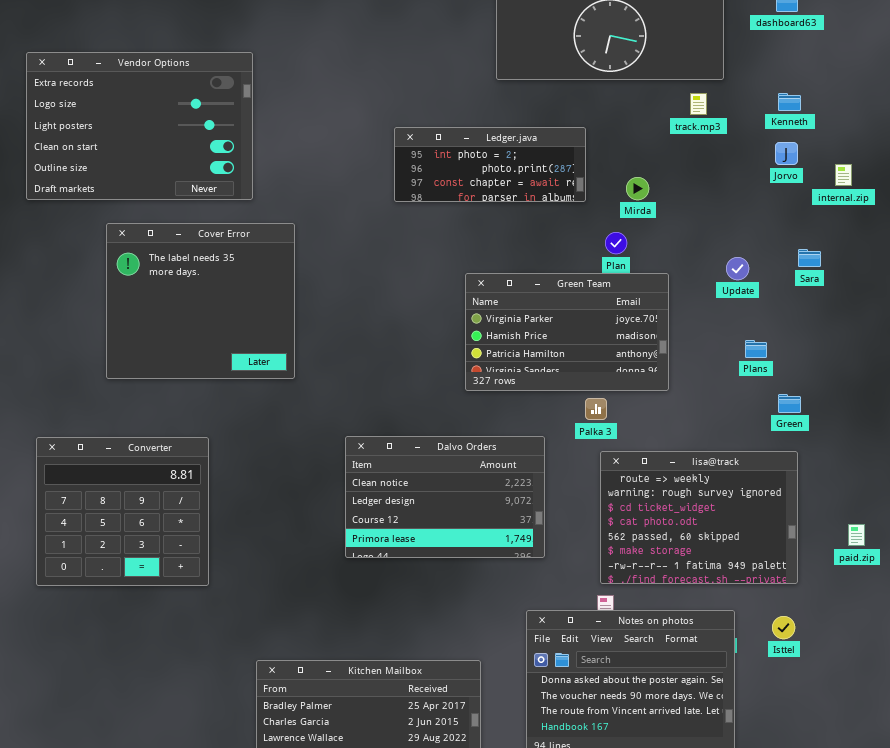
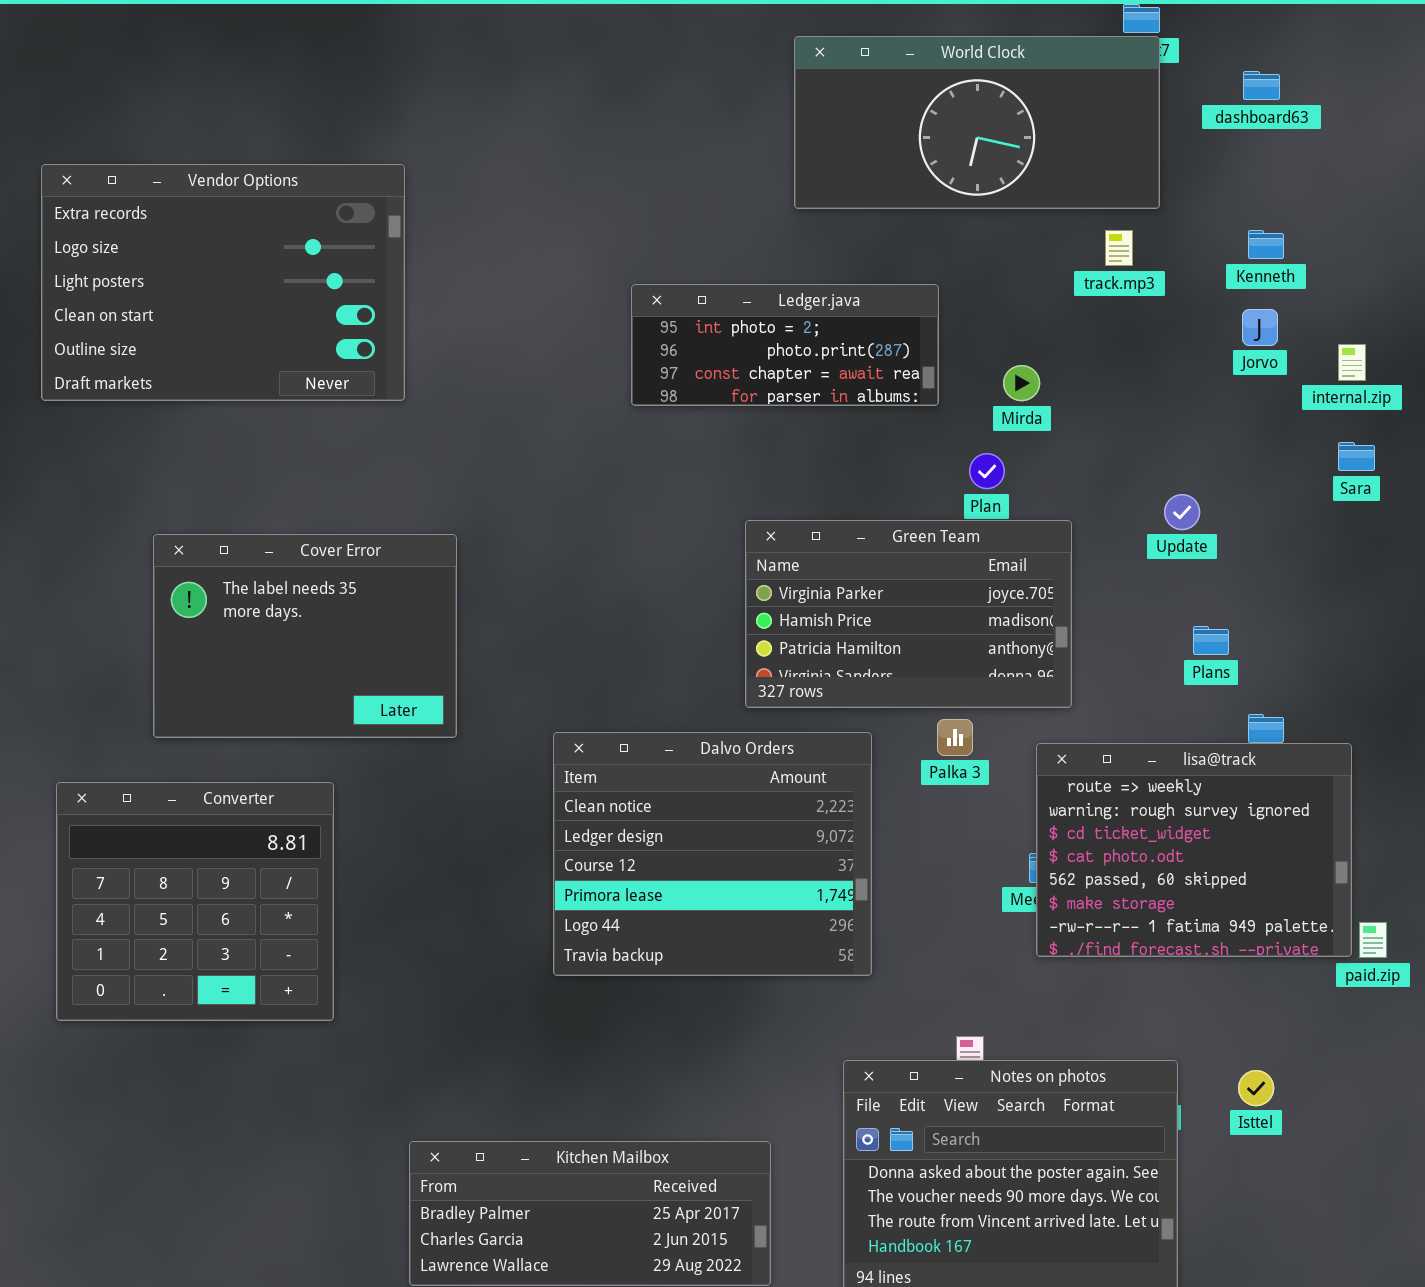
Cover Error: [106,223,295,379] -> [153,534,457,738], moved, resized
Sara: [798,249,821,267] -> [1338,442,1375,471], moved
Dalvo Orders: [345,436,545,558] -> [553,732,872,976], resized
lisa@track: [600,451,798,584] -> [1036,743,1352,957], moved

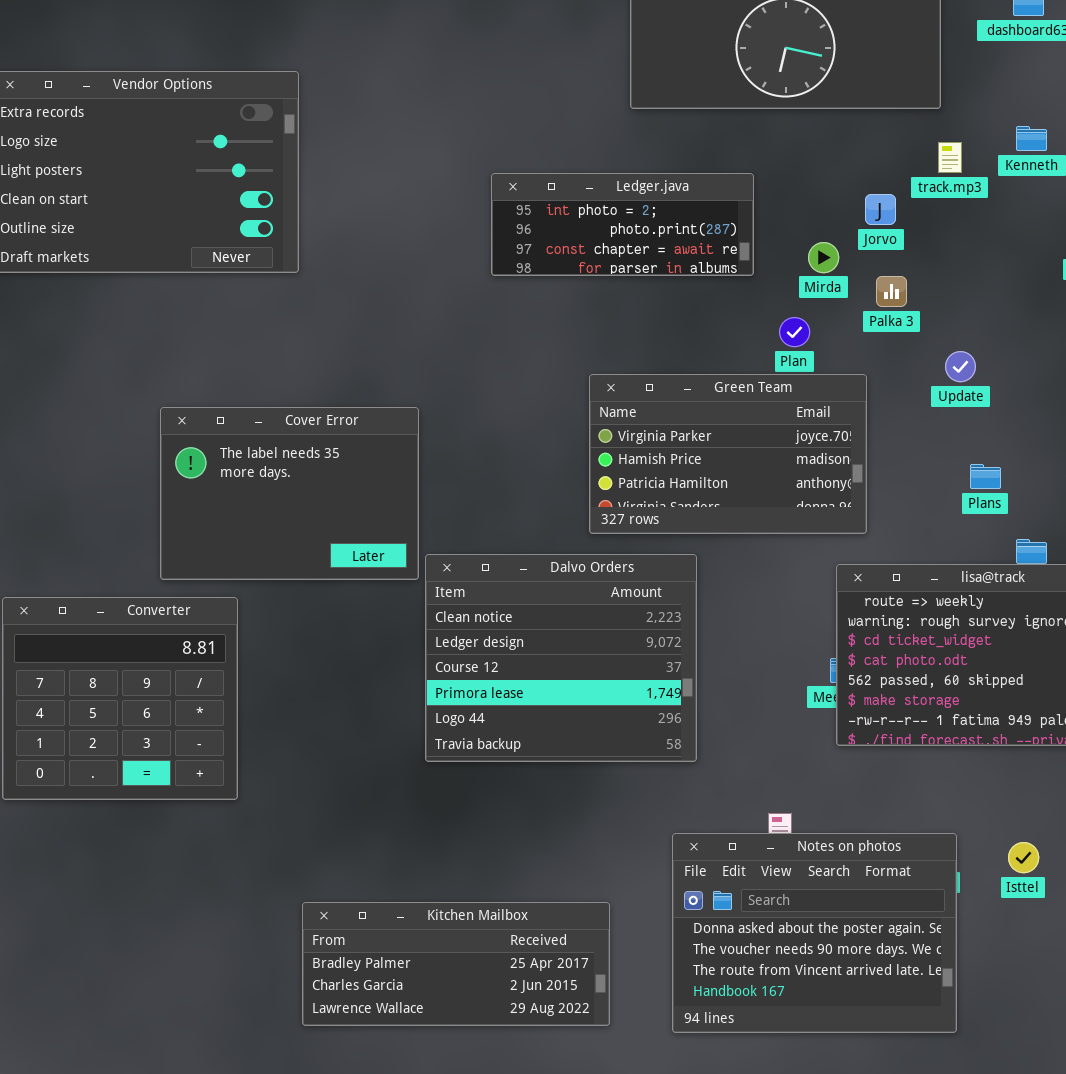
track.mp3: [1105,230,1133,266] -> [938,142,962,173], moved
Jorvo: [1242,309,1278,346] -> [865,194,896,225], moved
Cover Error: [153,534,457,738] -> [160,407,419,580], moved
Palka 3: [937,719,973,756] -> [876,276,907,307], moved

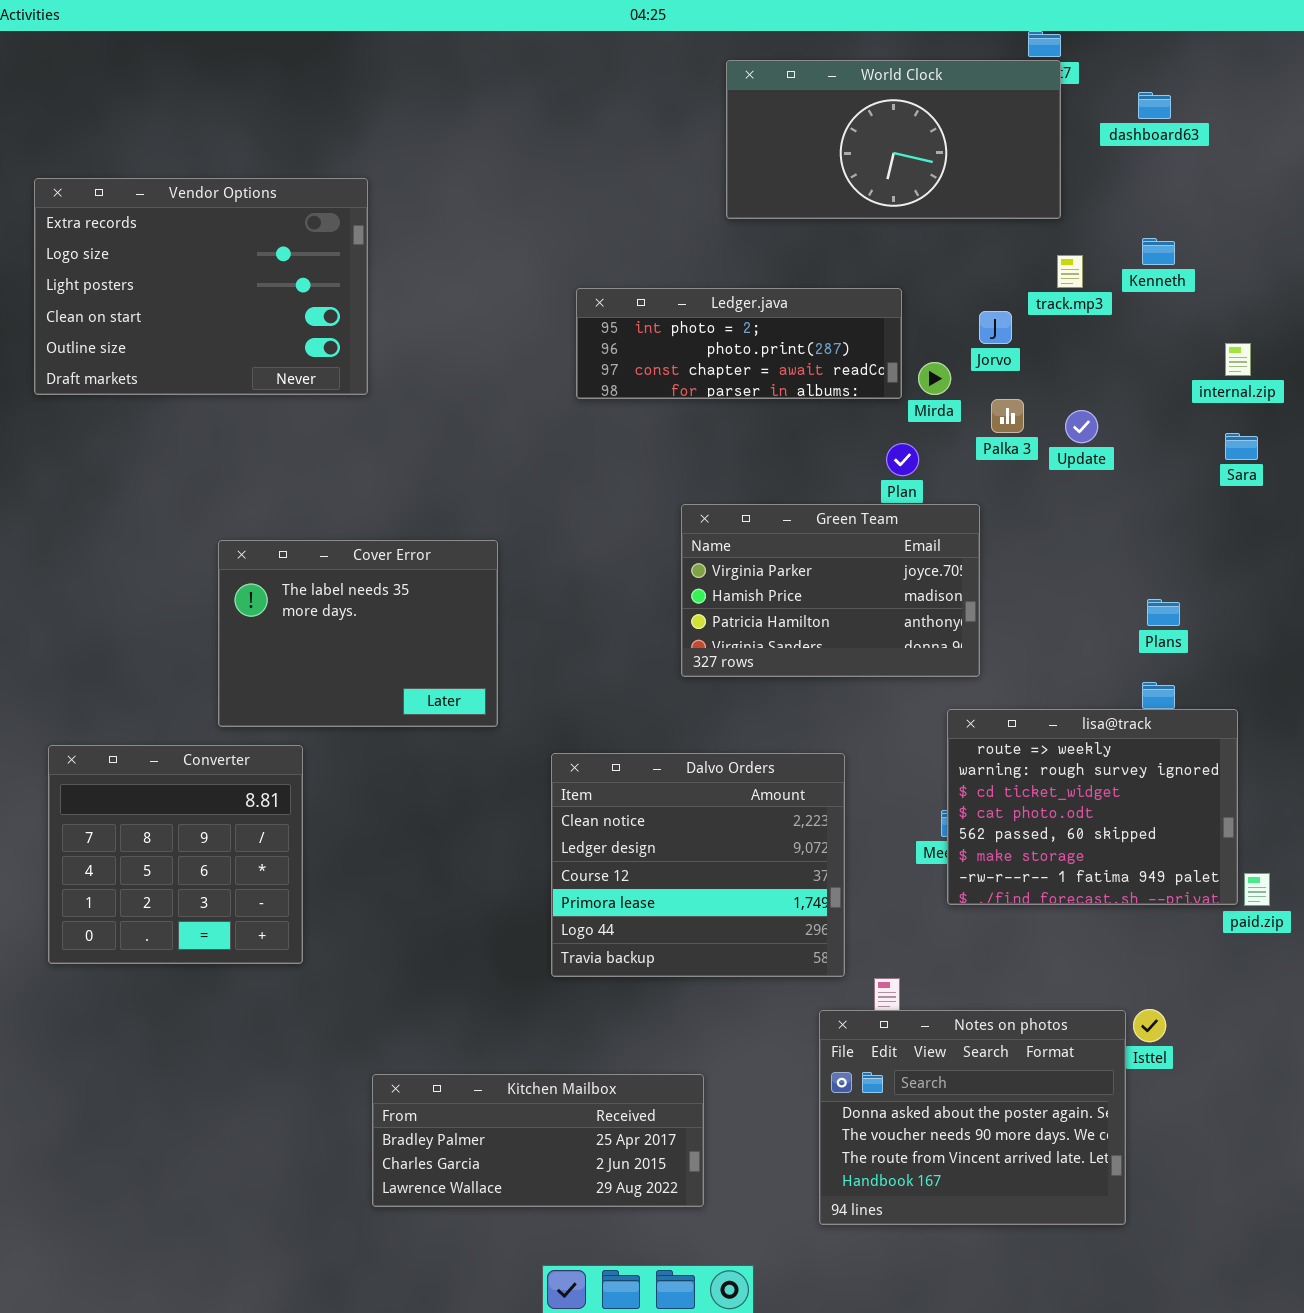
Ledger.java: [491,173,754,276] -> [576,288,902,399], resized
Update: [945,351,976,382] -> [1065,410,1098,443], moved
Plans: [970,464,1001,489] -> [1147,599,1180,626], moved
Dalvo Orders: [425,554,697,762] -> [551,753,845,977], moved
Notes on photos: [672,833,957,1033] -> [819,1010,1126,1225], moved

